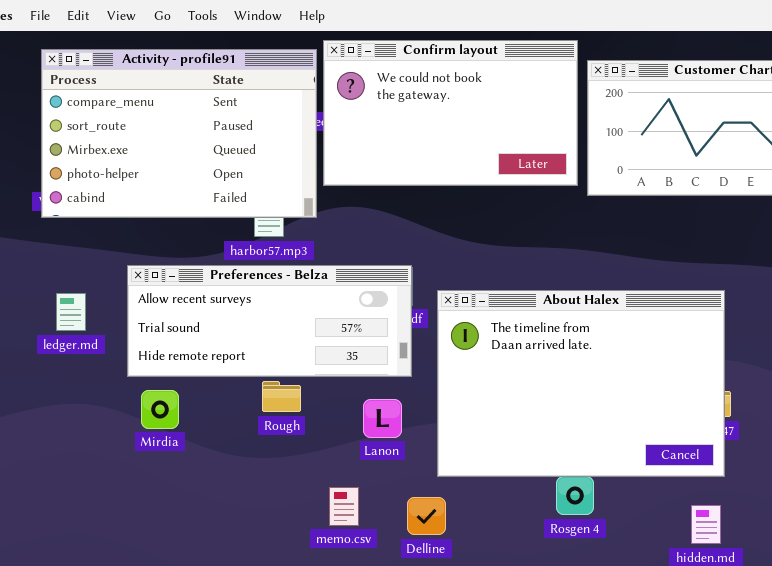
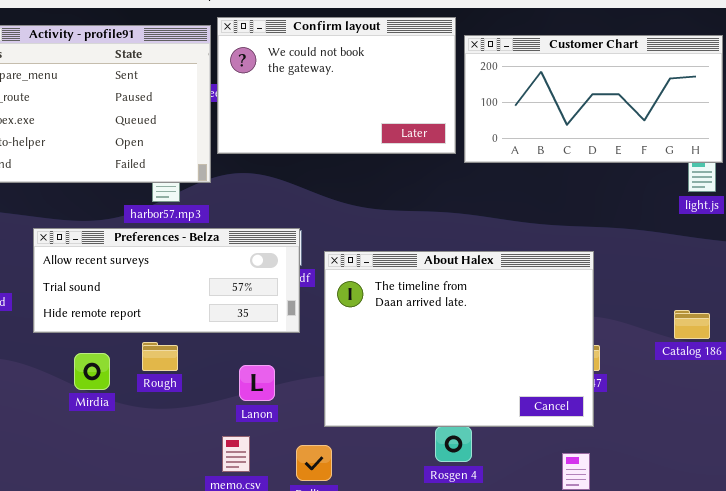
Rough: [262,381,301,412] -> [142,342,178,371], moved
Mirdia: [141,390,179,429] -> [74,353,110,390], moved
Lanon: [363,399,402,438] -> [239,365,275,401], moved

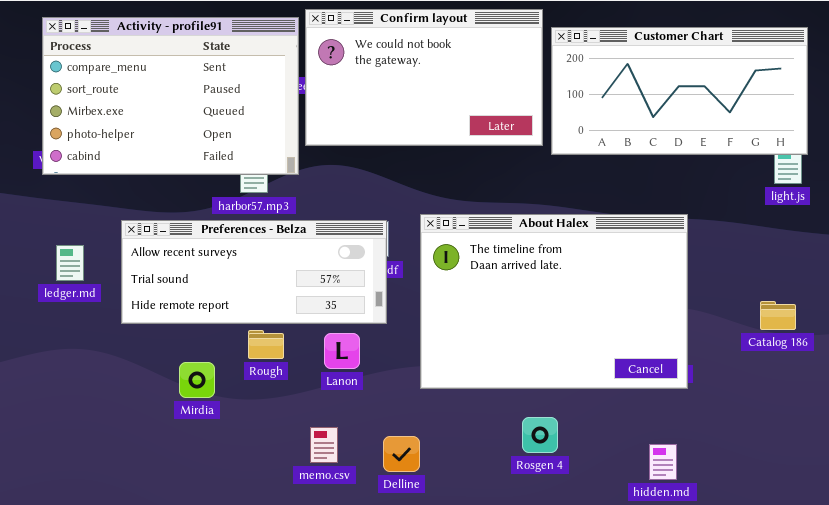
About Halex: [324,251,594,427] -> [420,214,688,389], moved
Rough: [142,342,178,371] -> [248,330,284,359], moved
Mirdia: [74,353,110,390] -> [179,362,215,398], moved
Lanon: [239,365,275,401] -> [324,333,360,369], moved

